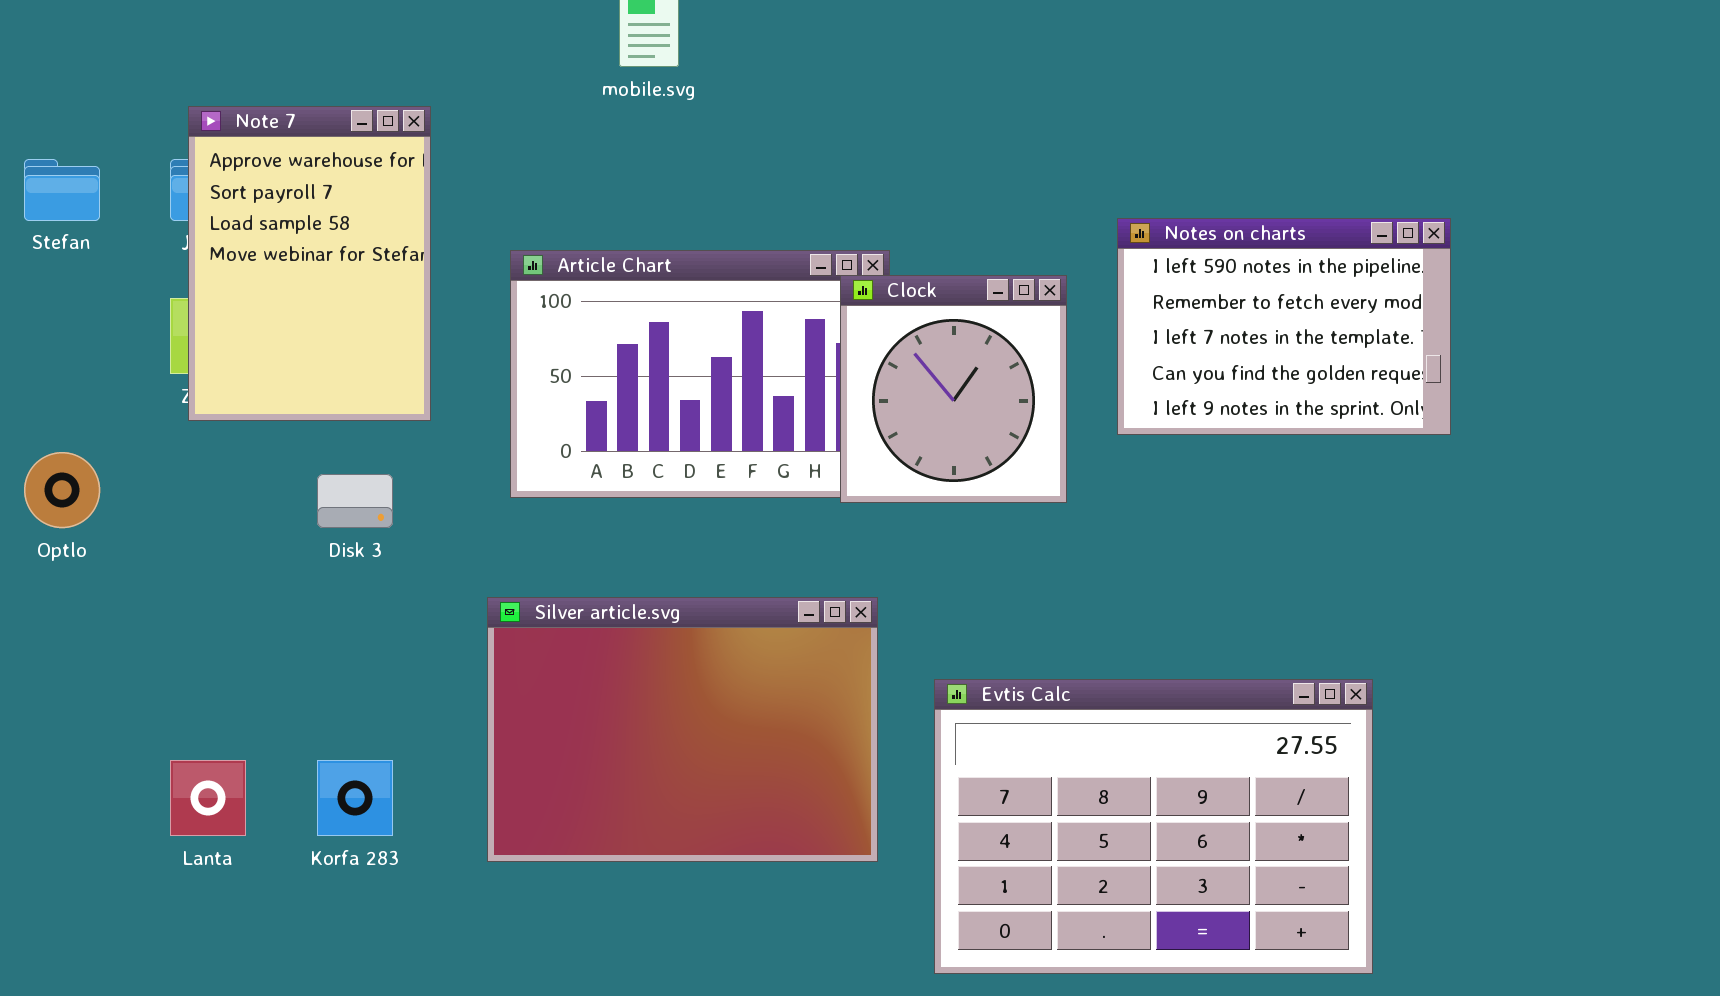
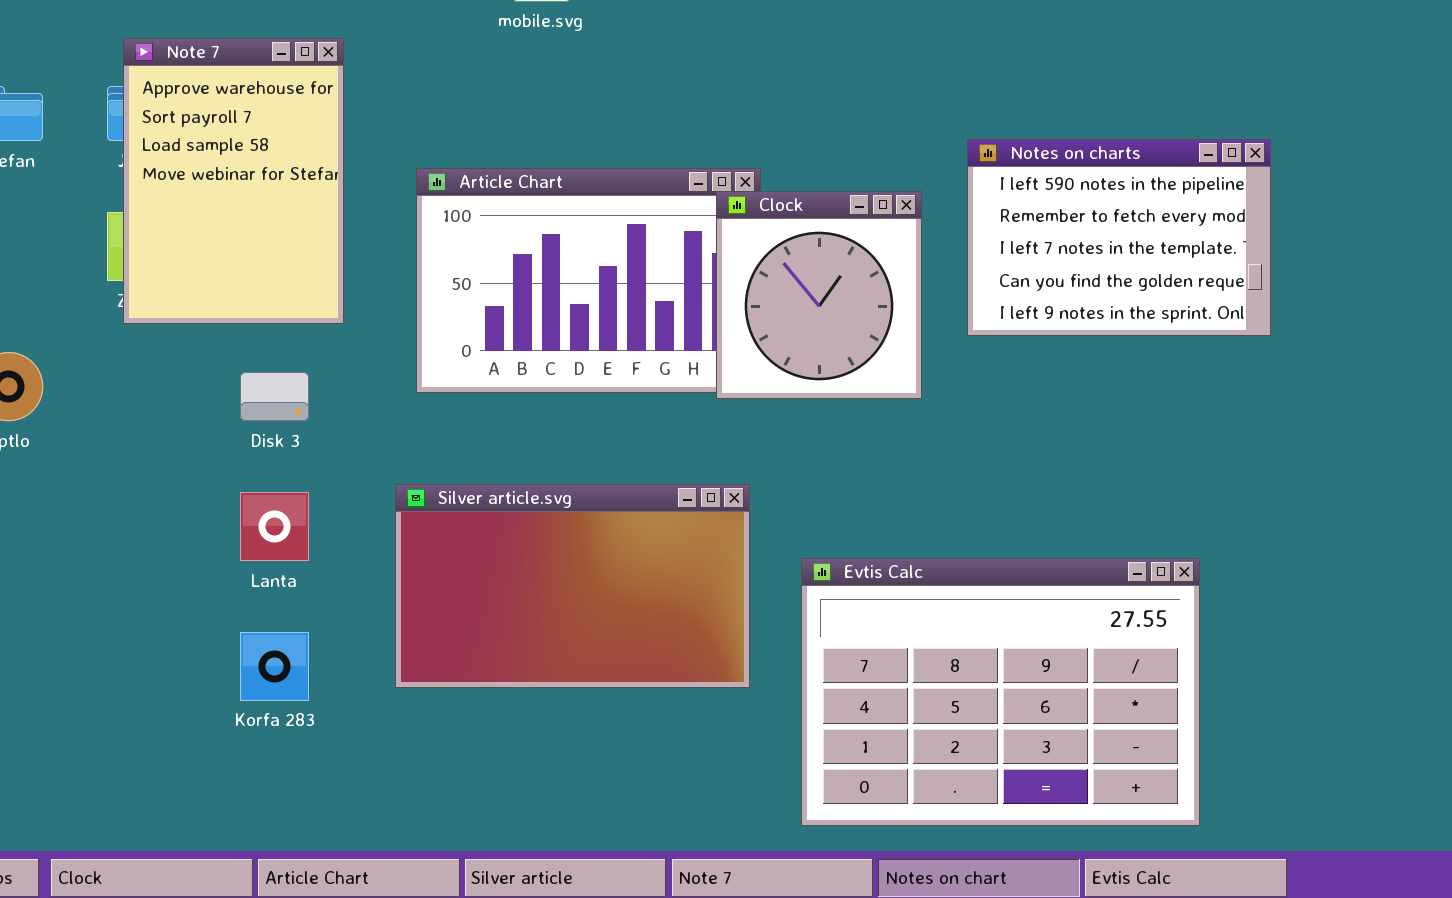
Silver article.svg: [487,597,878,862] -> [395,484,750,688], resized
Lanta: [170,760,246,836] -> [240,492,309,561], moved

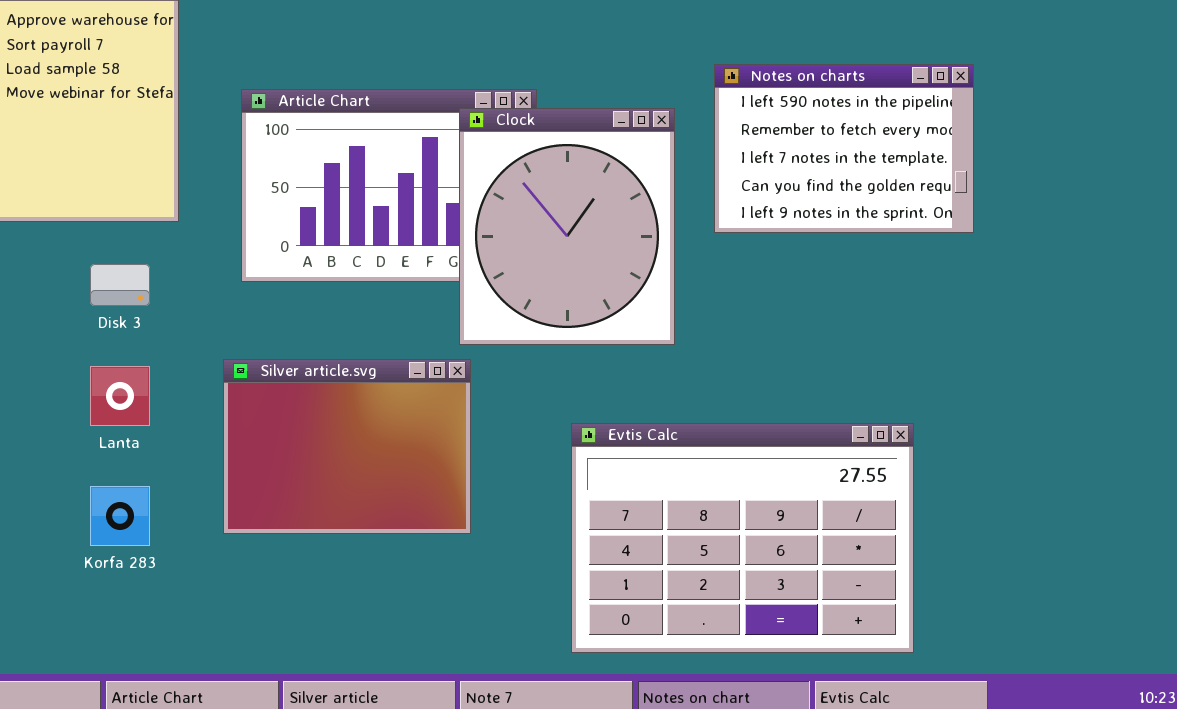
Clock: [716,191,922,399] -> [459,108,675,345], resized
Silver article.svg: [395,484,750,688] -> [223,359,471,534], resized

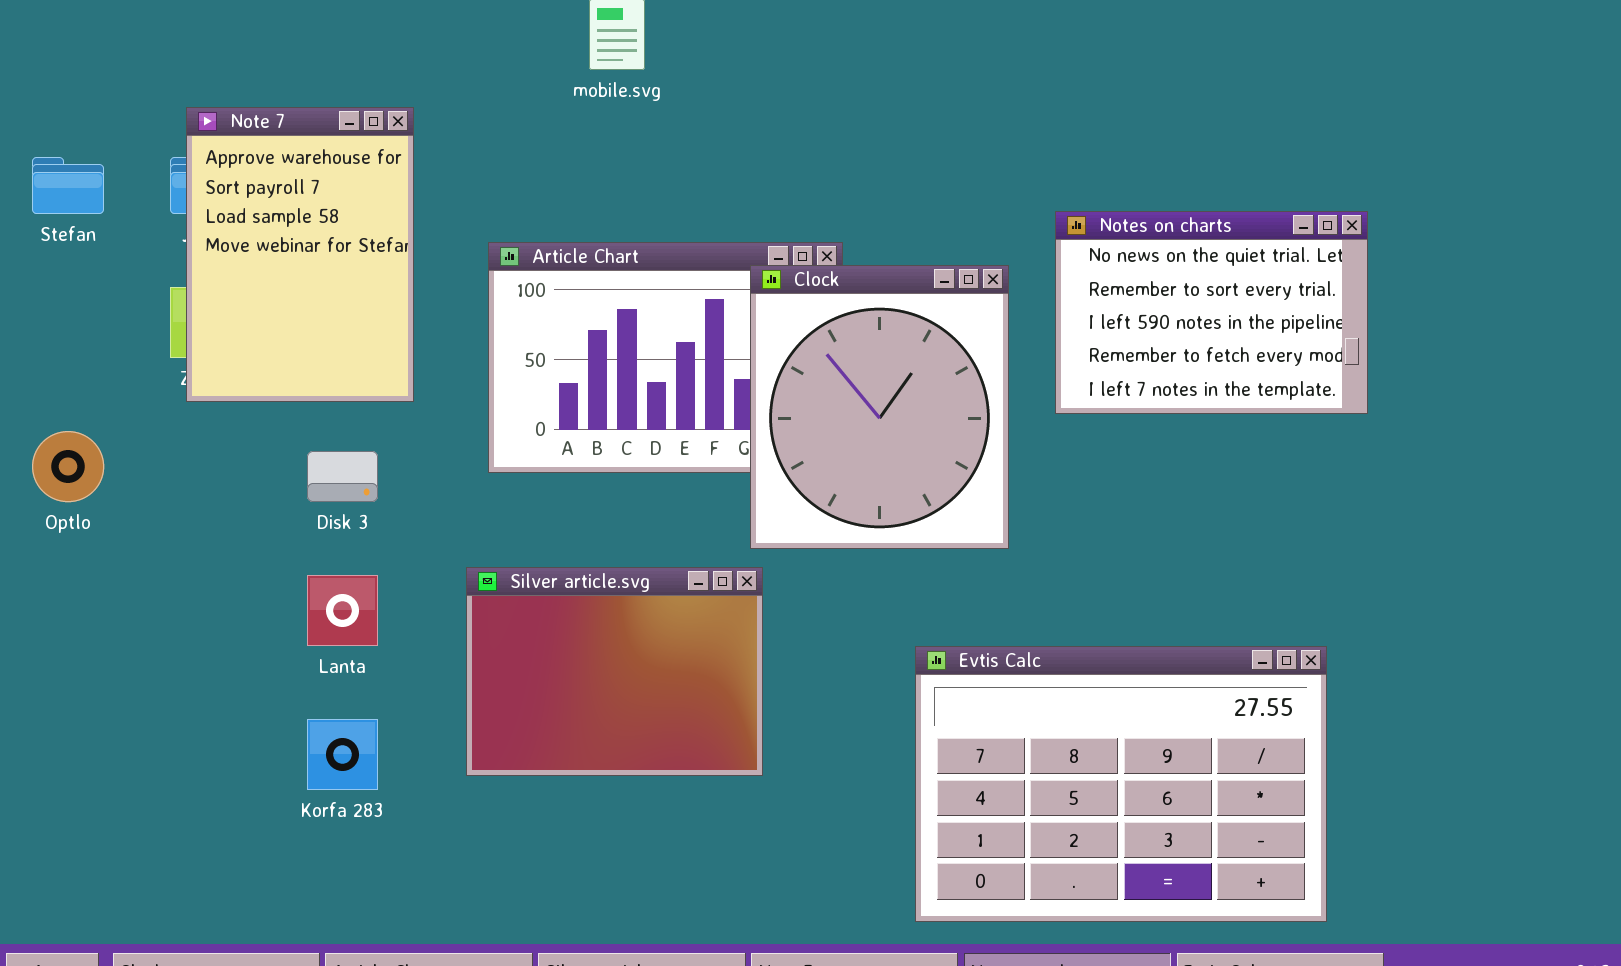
Notes on charts: [714,64,974,233] -> [1055,211,1368,414], scrolled up 2 rows
Evtis Calc: [571,423,914,653] -> [915,646,1327,922], moved

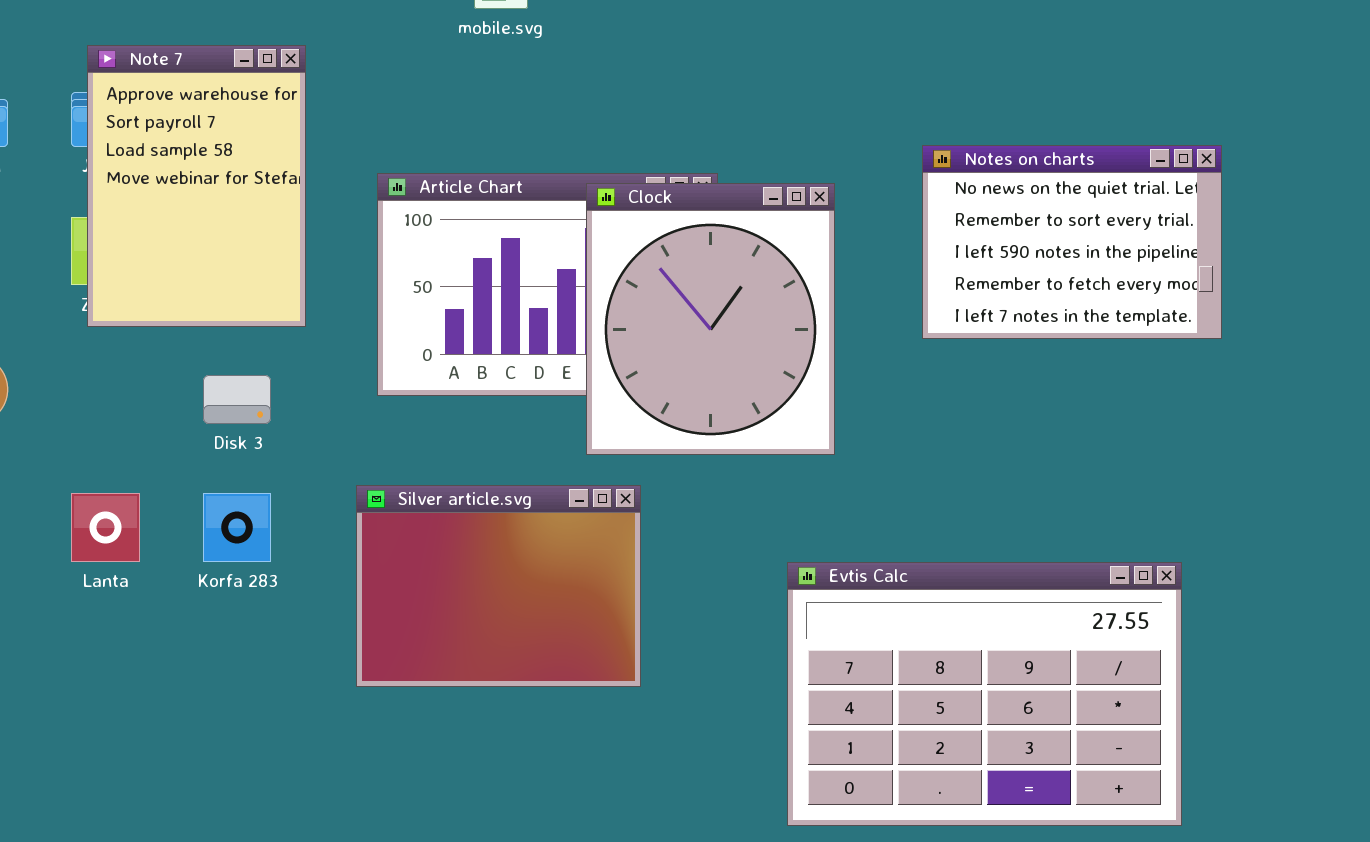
Clock: [750,265,1009,549] -> [586,183,835,455], moved
Lanta: [307,575,378,646] -> [71,493,140,562], moved
Korfa 283: [307,719,378,790] -> [203,493,271,562], moved

